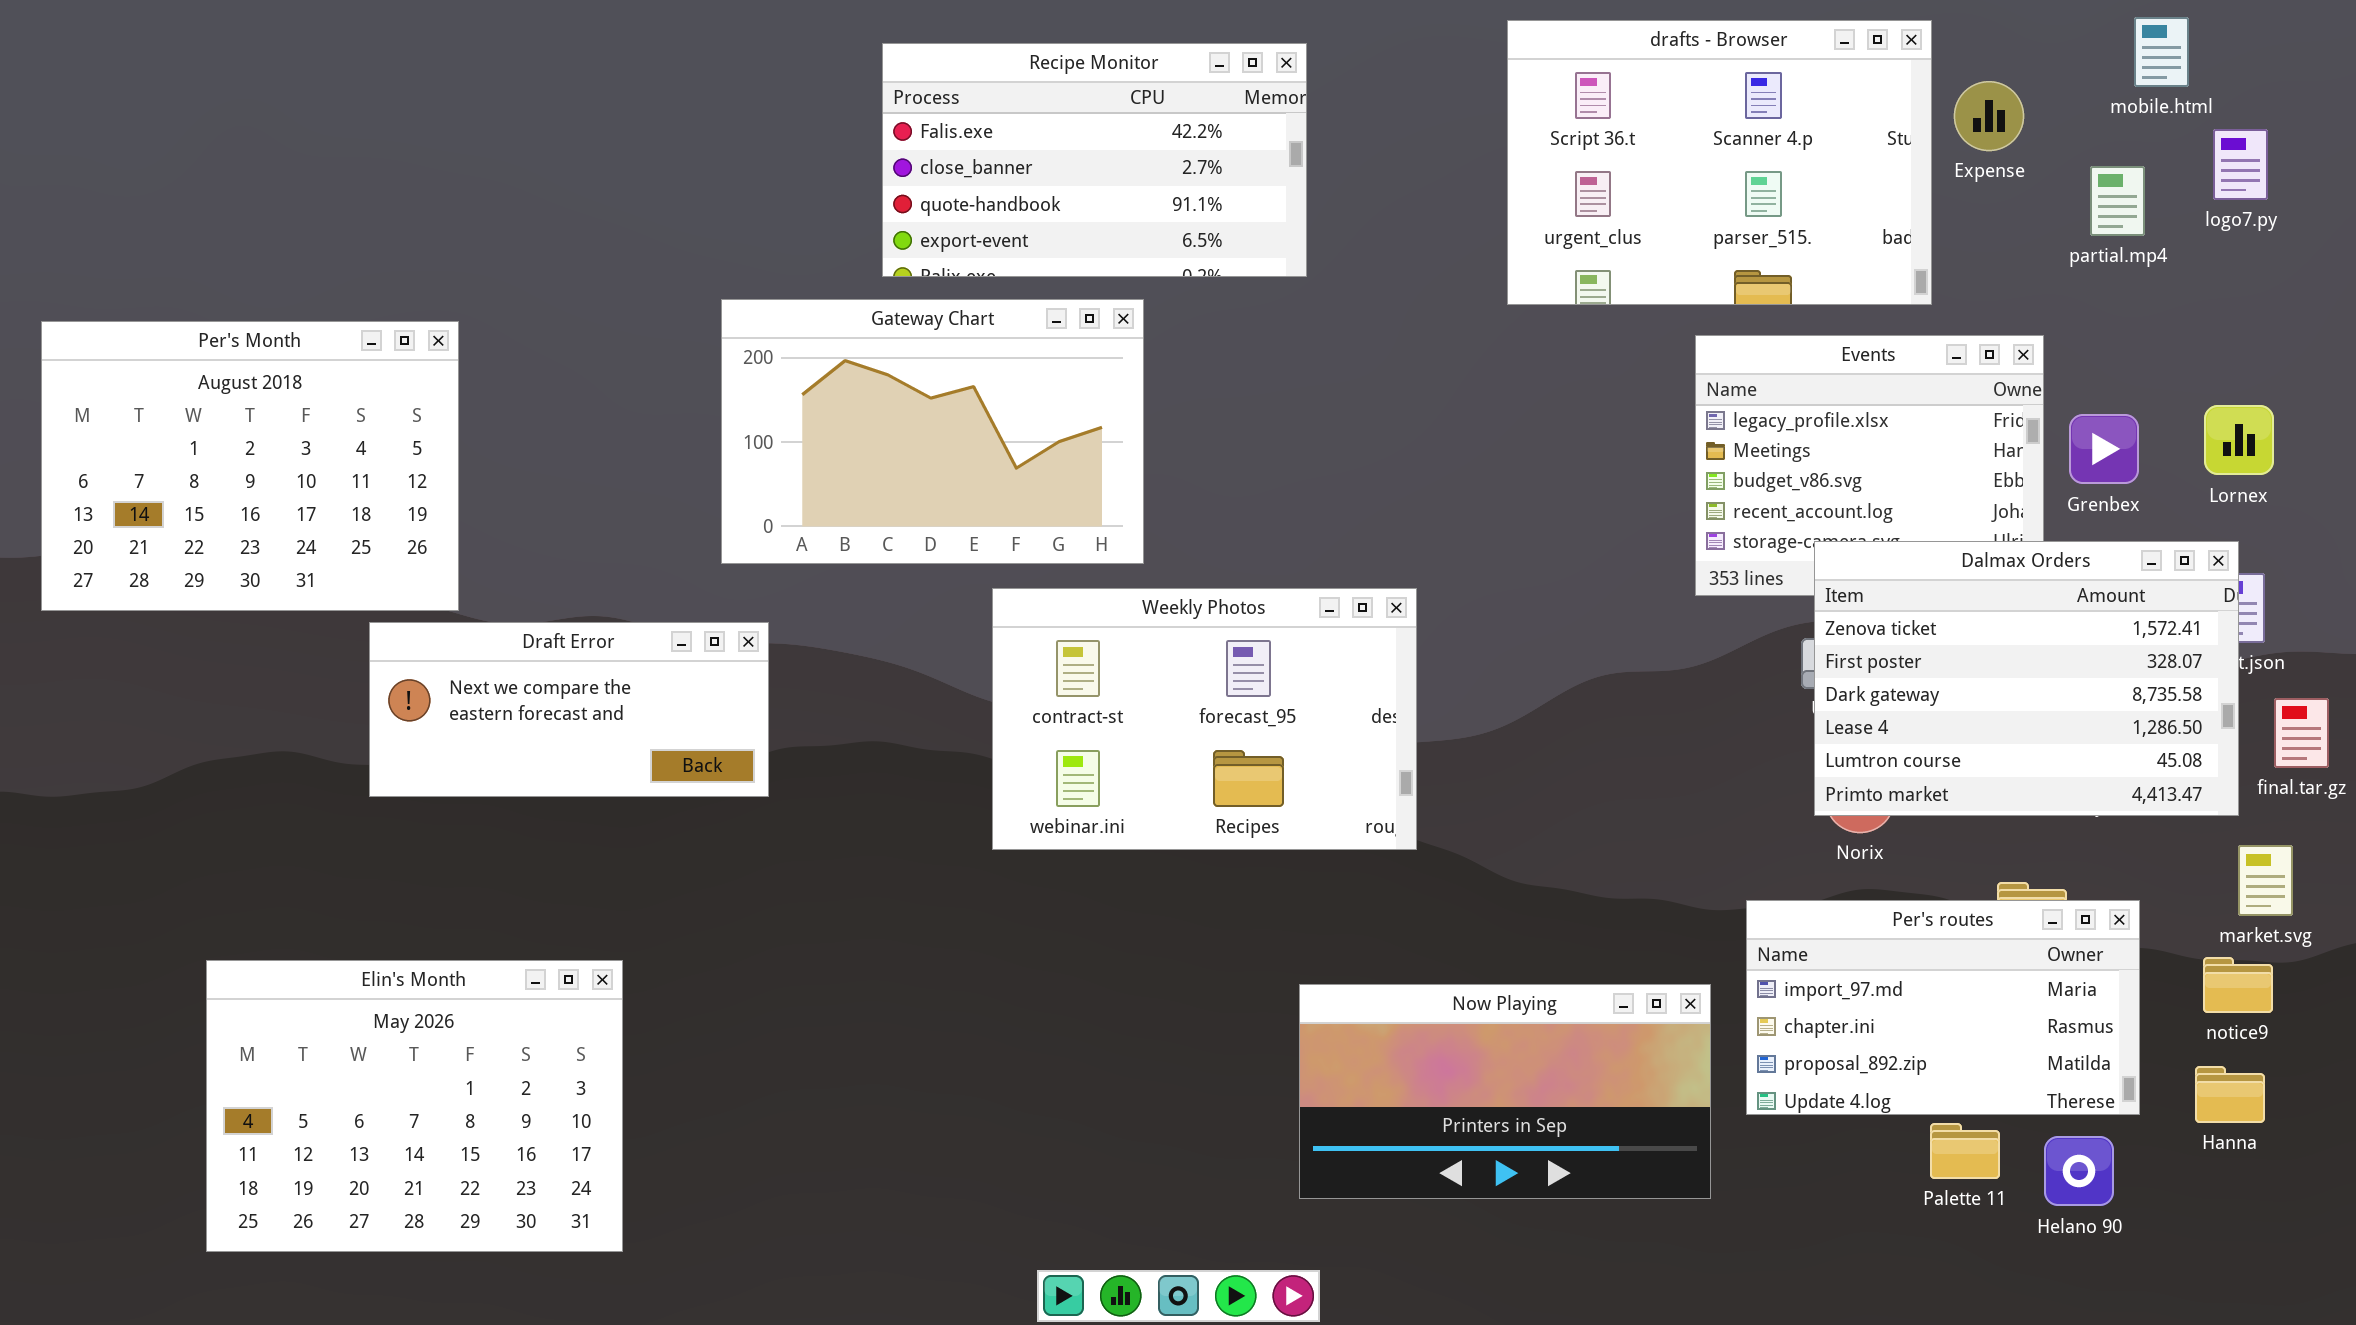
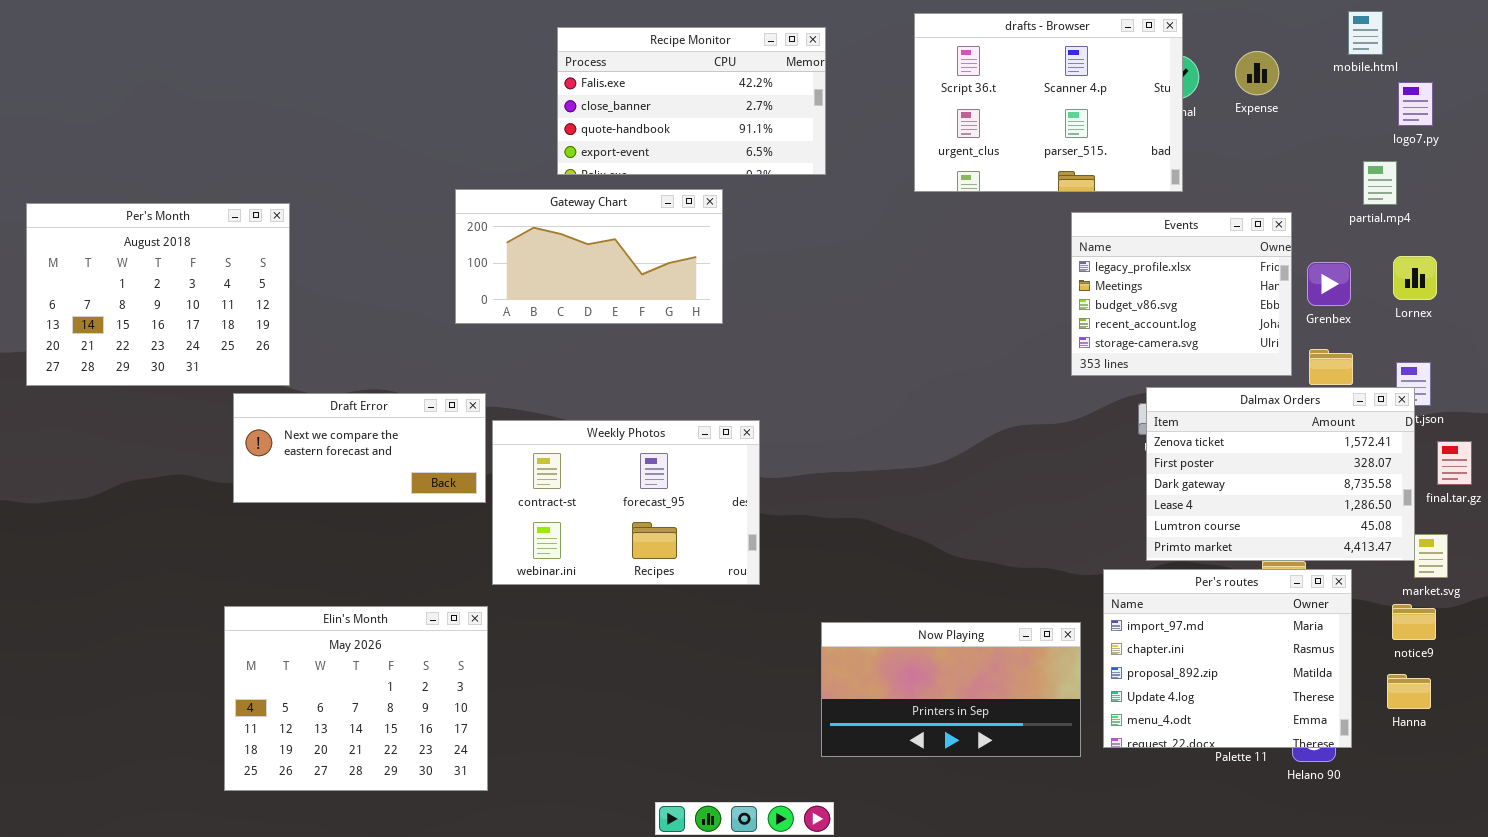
drafts - Browser: [1507,20,1932,305] -> [914,13,1183,192], moved
partial.mp4: [2090,166,2145,236] -> [1363,161,1397,205], moved
Gateway Chart: [721,299,1144,564] -> [455,189,723,324], resized
Dalmax Orders: [1814,541,2239,816] -> [1146,387,1415,561], moved
Weekly Photos: [992,588,1417,850] -> [492,420,760,585], moved
Per's routes: [1746,900,2140,1115] -> [1103,569,1352,748], resized
Elin's Month: [206,960,623,1252] -> [224,606,488,791], moved

